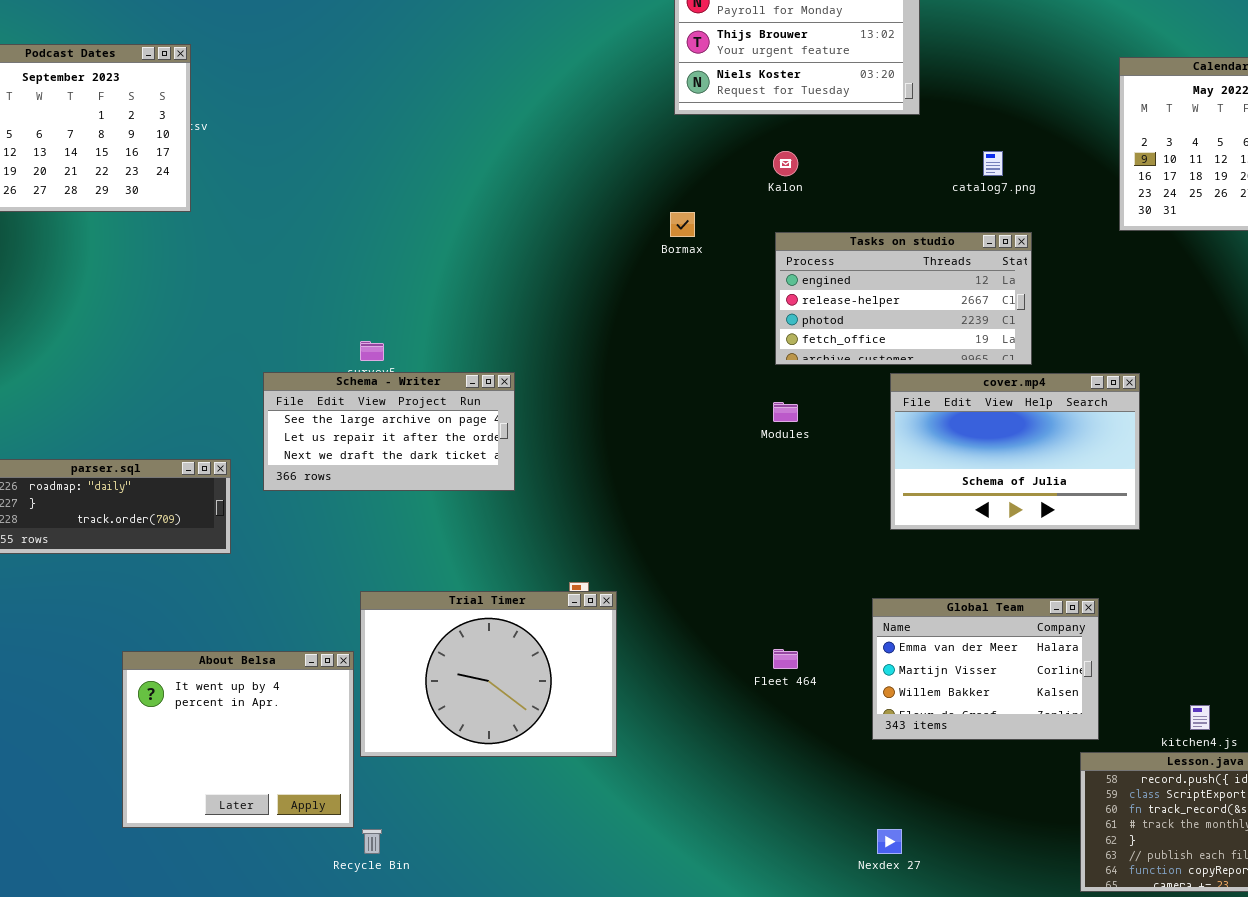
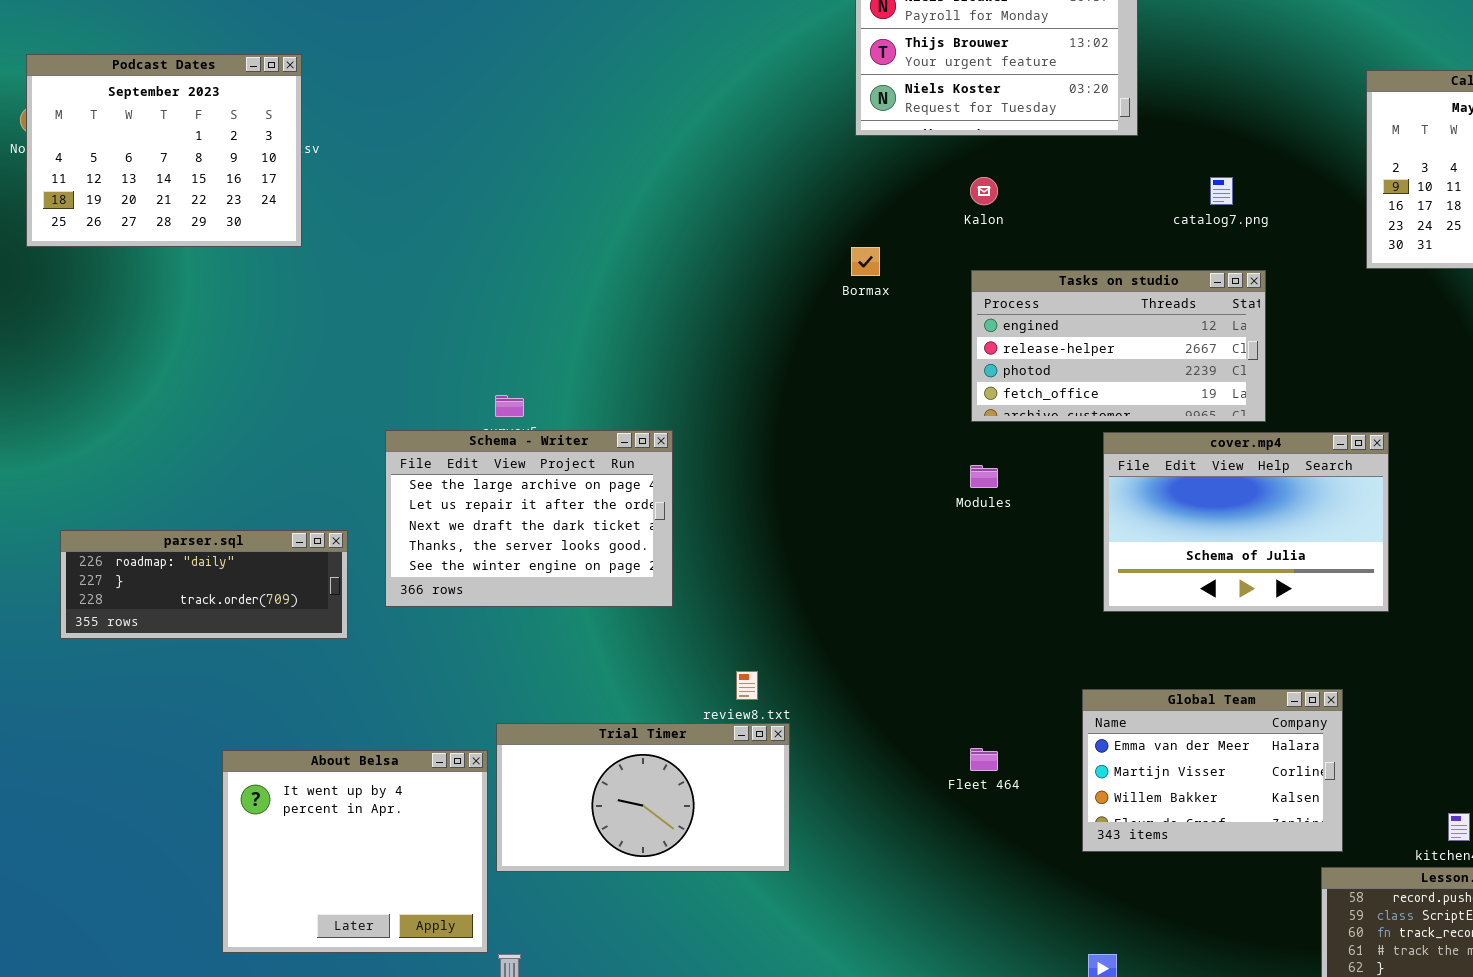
Schema - Writer: [263,372,515,491] -> [385,430,673,607], resized
Trial Timer: [360,591,617,757] -> [496,723,790,872], resized

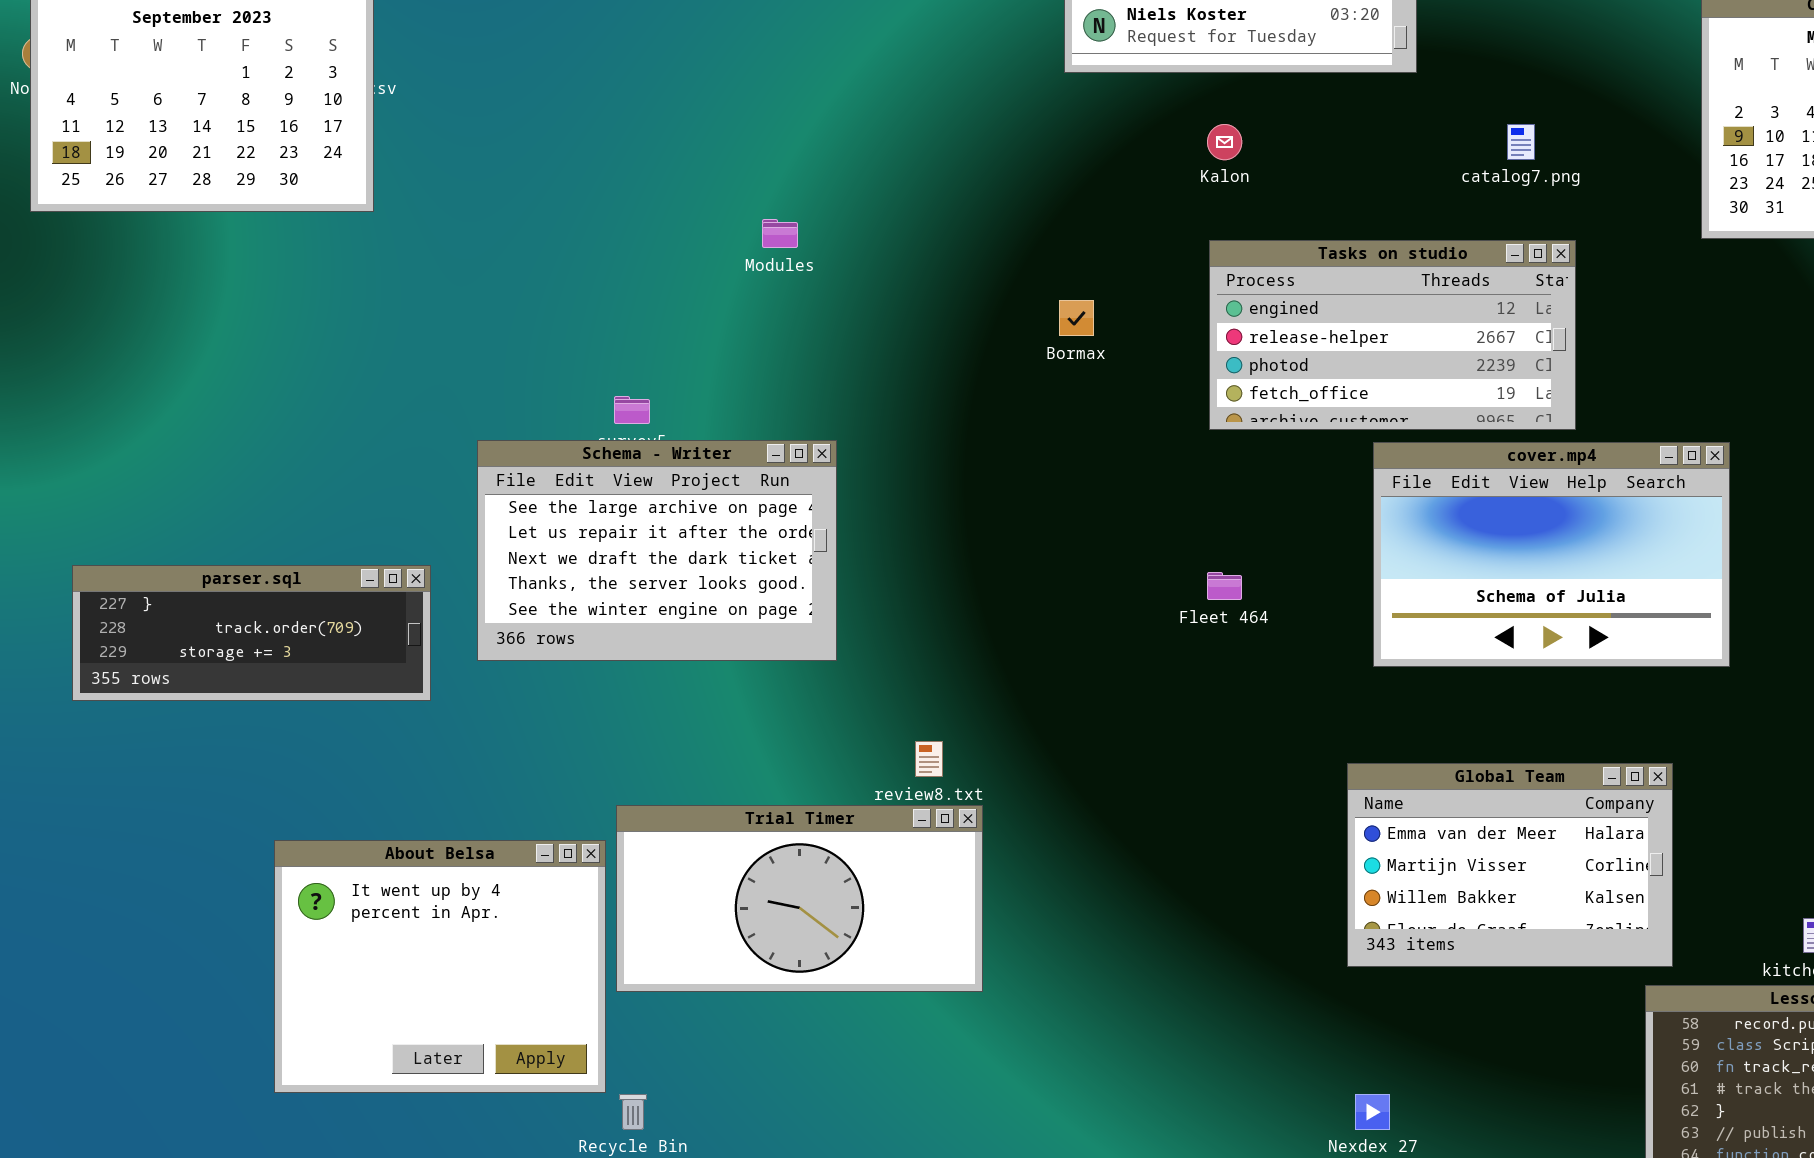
Bormax: [851,247,880,276] -> [1059,300,1094,336], moved
Modules: [970,465,998,488] -> [762,219,798,248], moved
parser.sql: [60,530,348,639] -> [72,565,431,701], scrolled down 1 row
Fleet 464: [970,748,998,771] -> [1207,572,1242,600], moved

